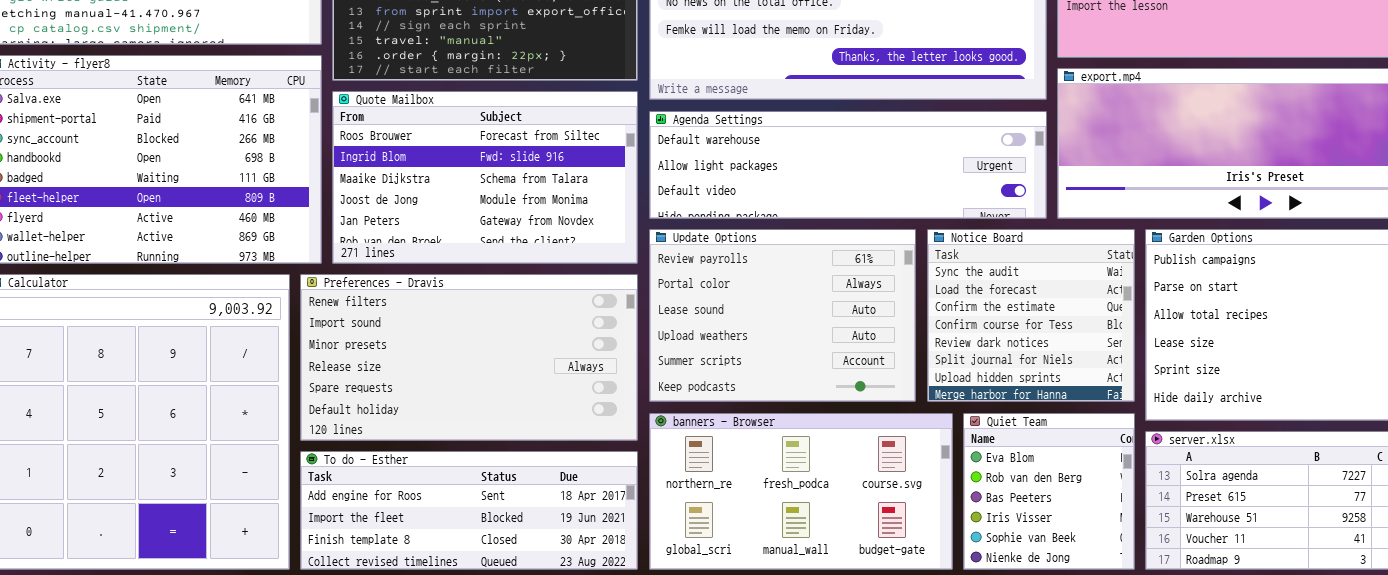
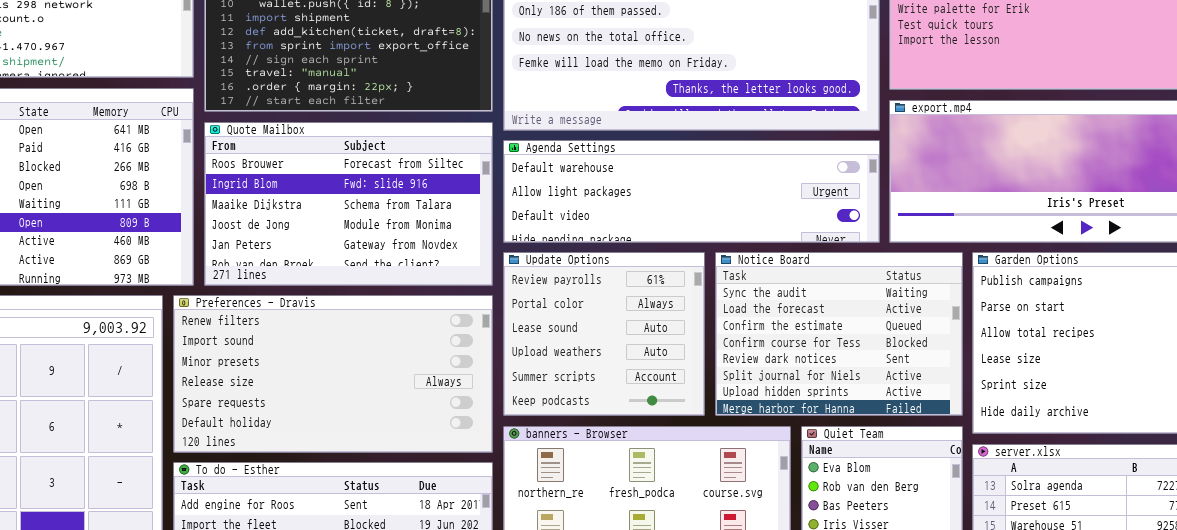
Update Options: [649,229,916,402] -> [503,252,705,416], resized
Notice Board: [927,229,1135,402] -> [715,252,963,416], resized

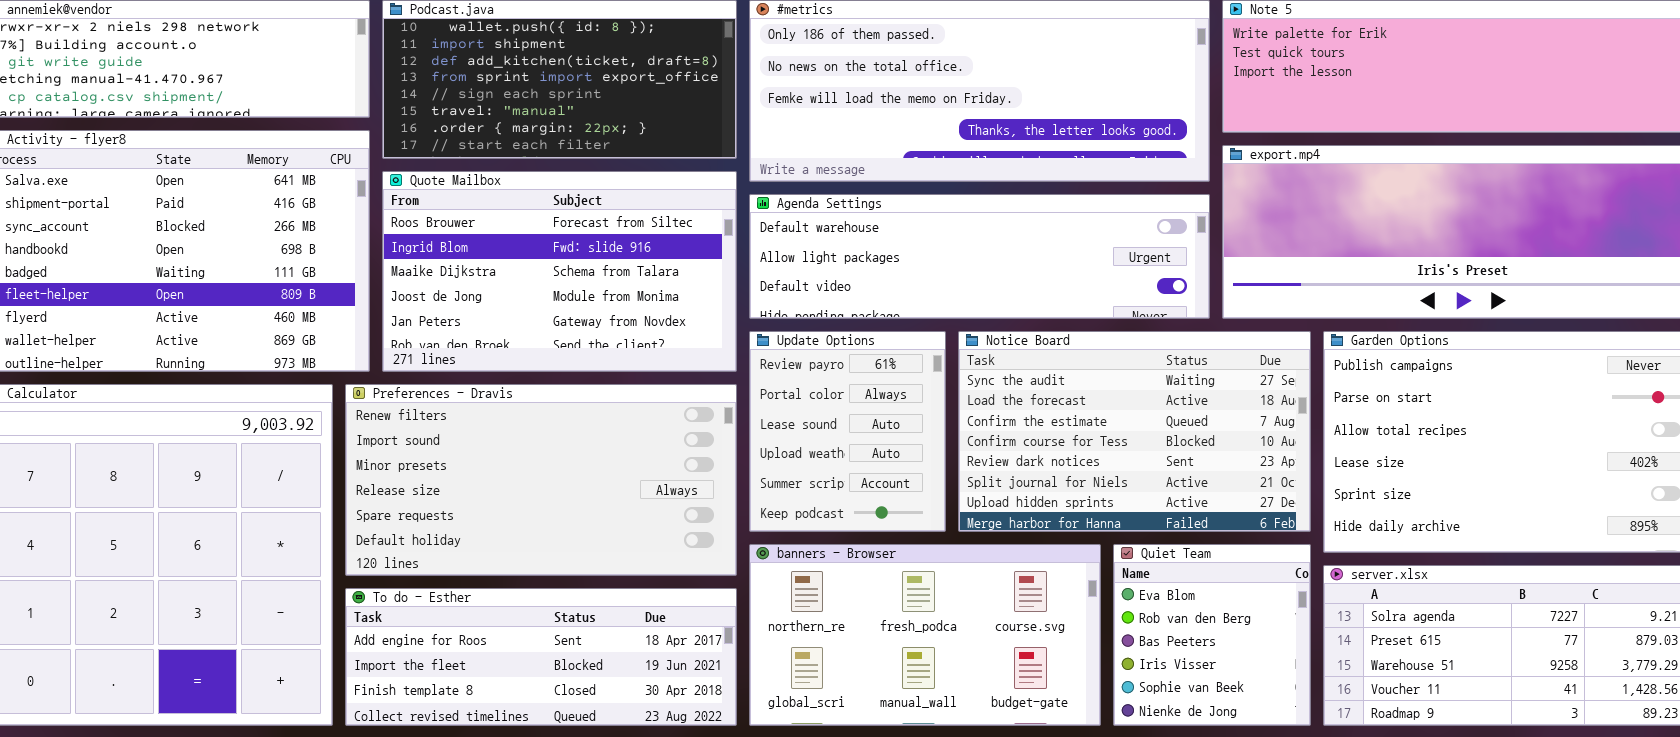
Update Options: [503,252,705,416] -> [749,331,946,532], resized
Notice Board: [715,252,963,416] -> [958,331,1311,532], resized

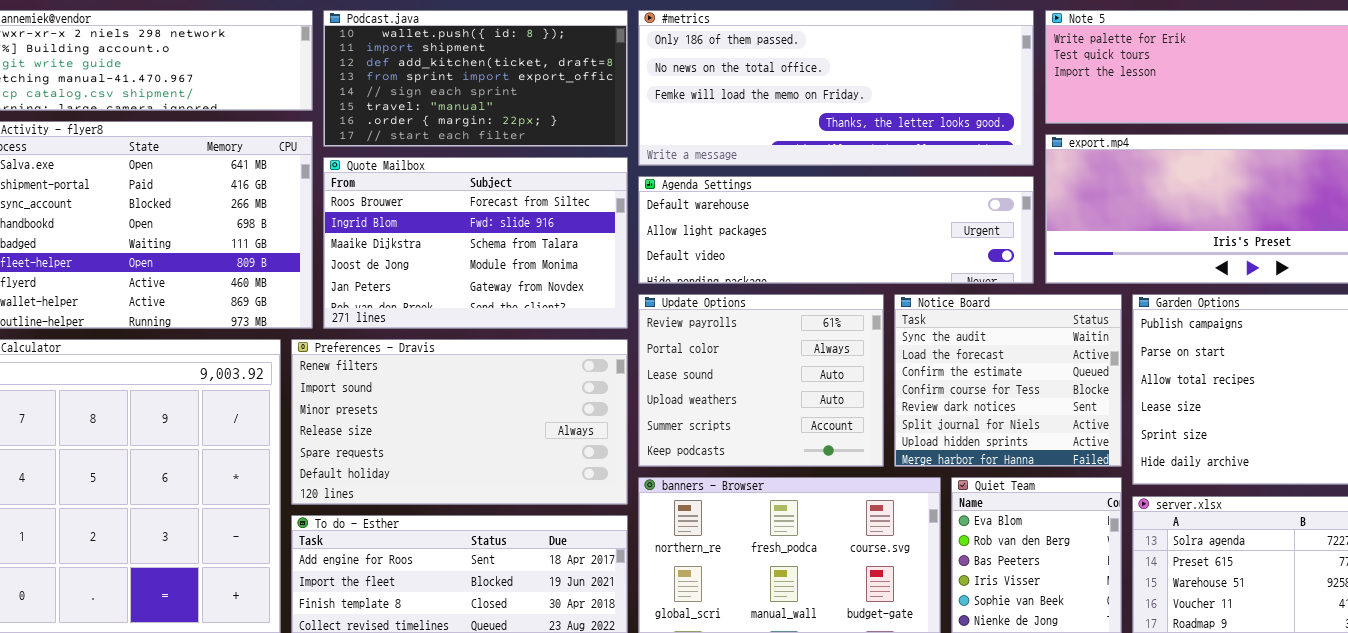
Update Options: [749,331,946,532] -> [638,294,884,467], resized
Notice Board: [958,331,1311,532] -> [894,294,1122,467], resized

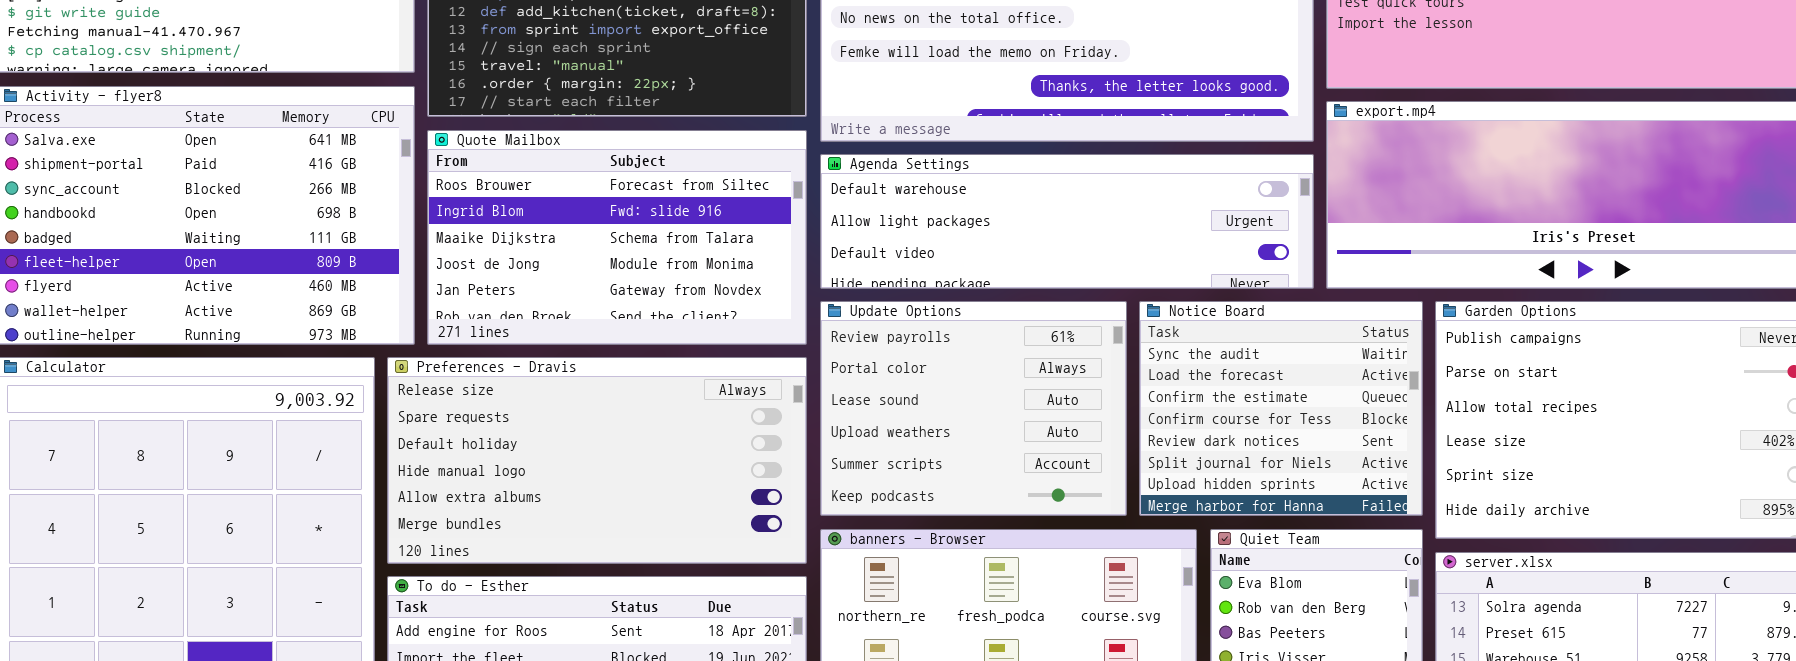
Preferences - Dravis: [291,339,628,505] -> [387,357,807,564], scrolled down 3 rows

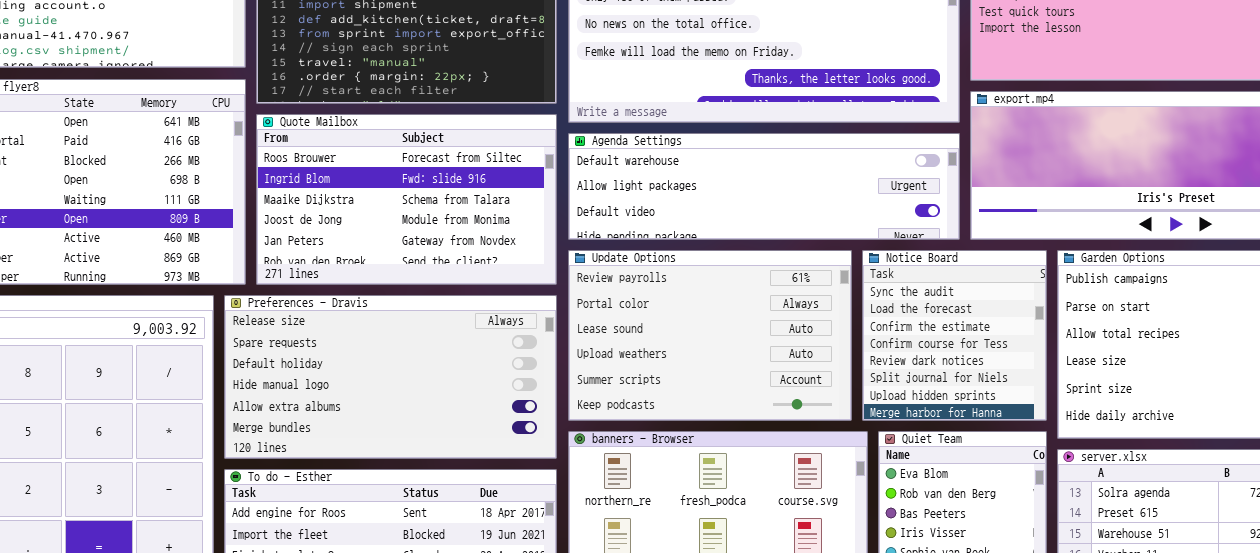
Update Options: [820,301,1127,516] -> [568,250,852,421], resized
Notice Board: [1139,301,1423,516] -> [862,250,1047,421], resized

